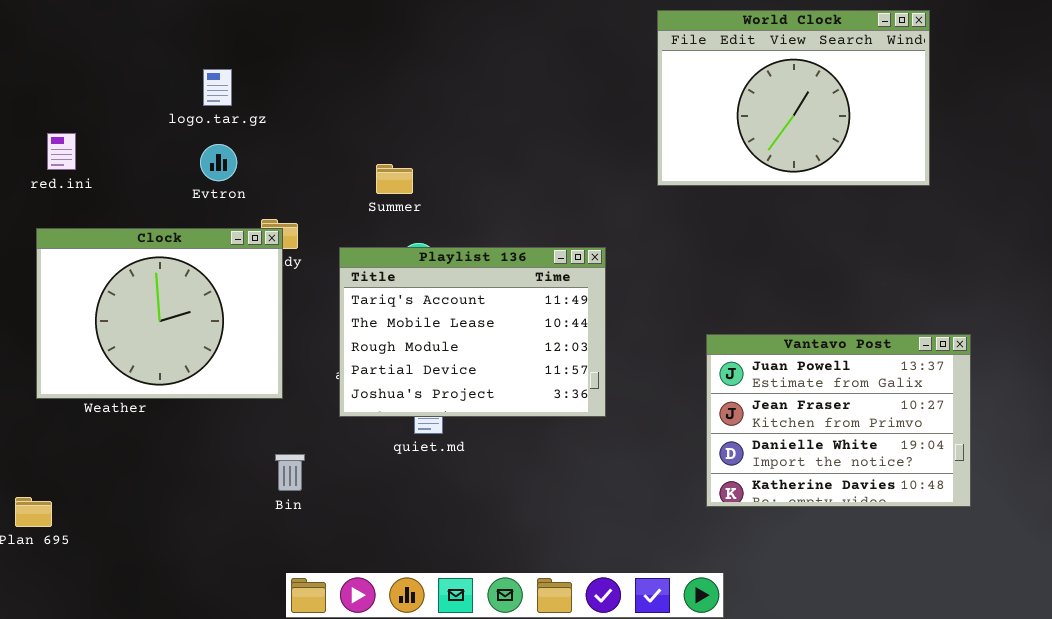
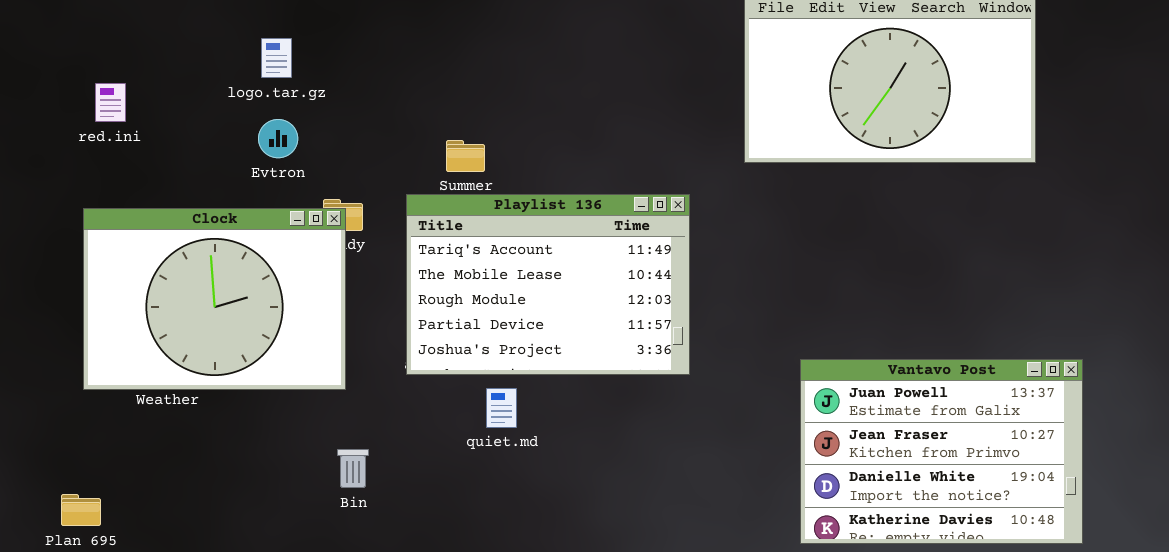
red.ini: [47,133,76,170] -> [95,83,126,122], moved
Playlist 136: [339,247,606,417] -> [406,194,690,375], moved
Vantavo Post: [706,334,971,507] -> [800,359,1083,544], moved

